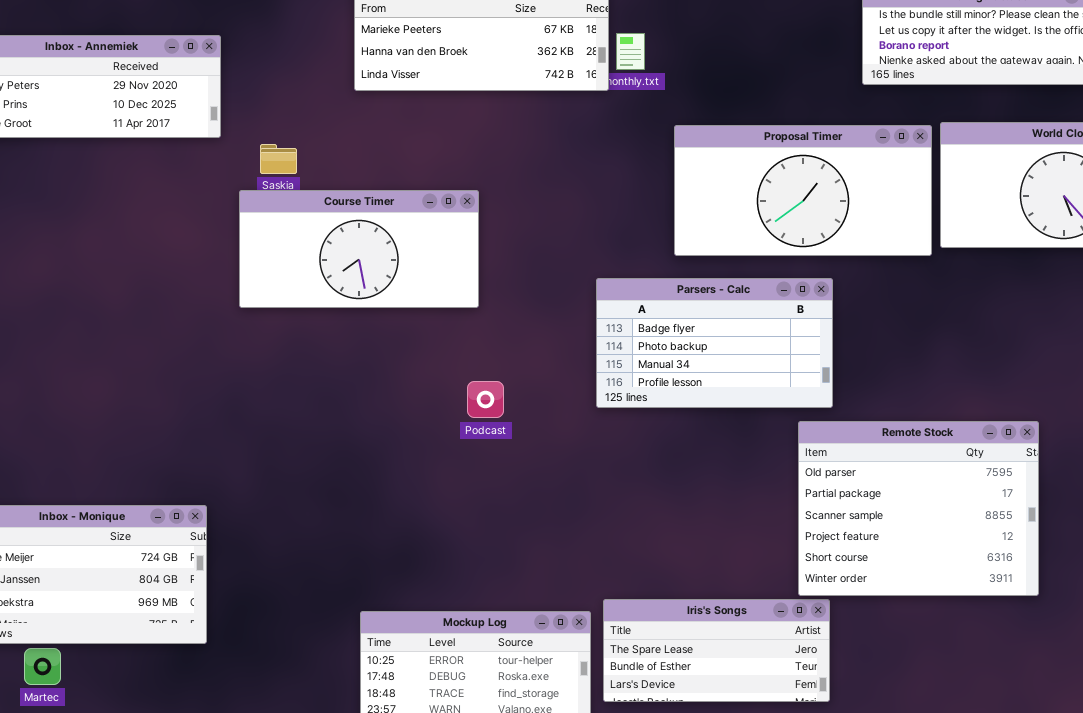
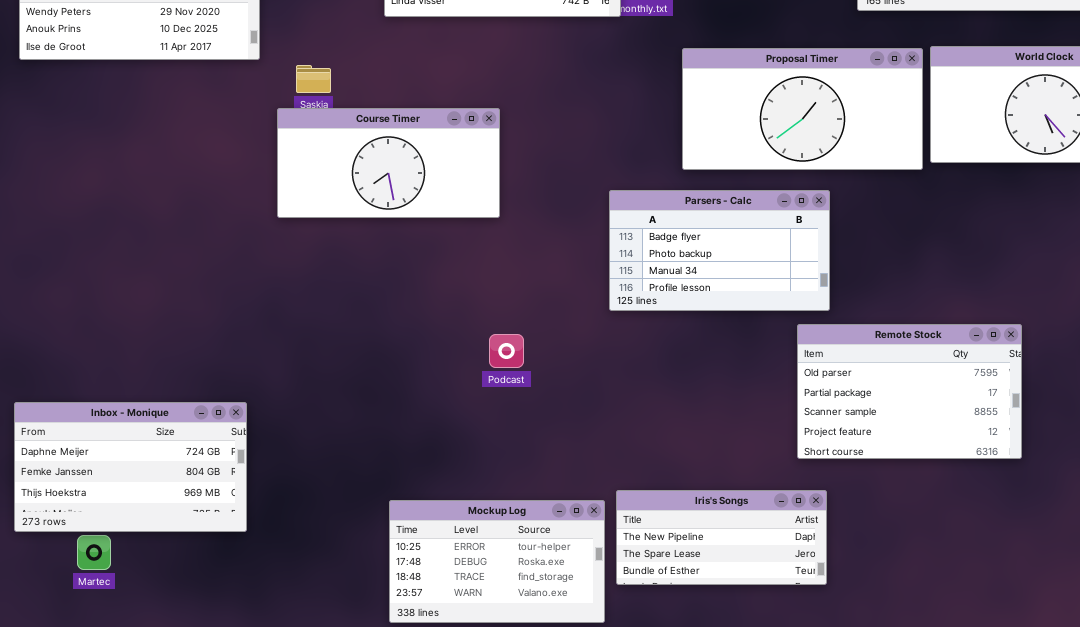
Podcast: [467,381,504,418] -> [489,334,524,368], moved
Remote Stock: [798,421,1039,596] -> [797,324,1022,459], resized
Iris's Songs: [603,599,830,702] -> [616,490,827,585], scrolled up 1 row

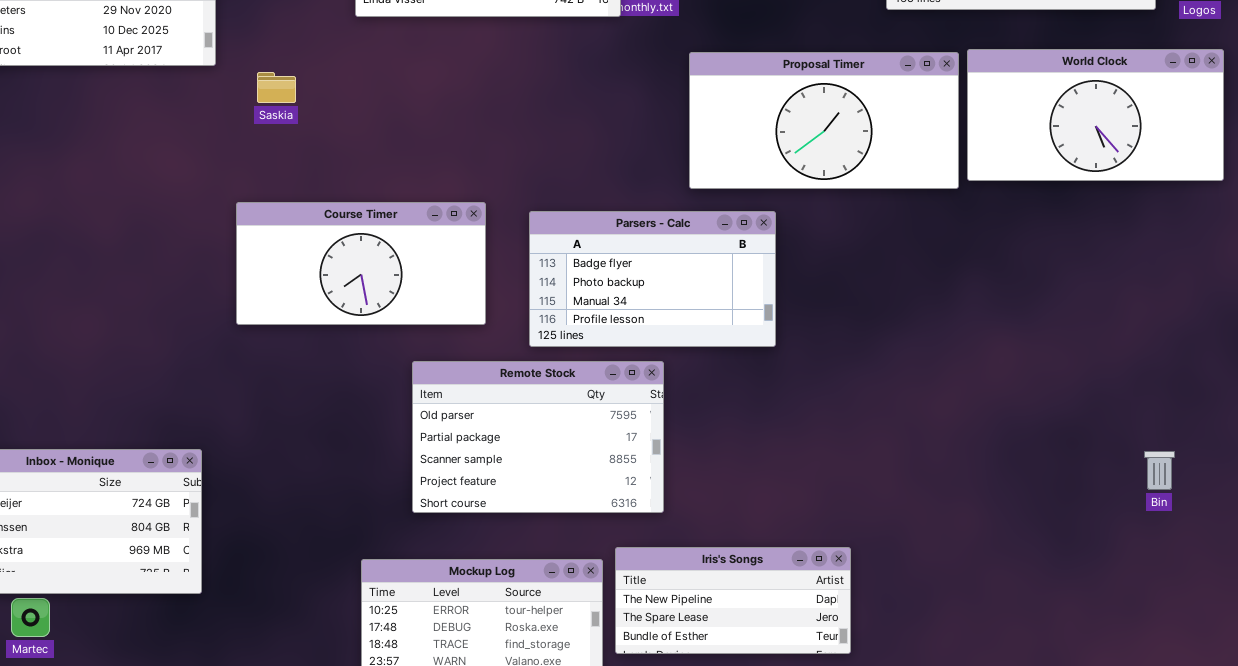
Course Timer: [277,108,500,218] -> [236,202,486,325], moved
Parsers - Calc: [609,190,830,311] -> [529,211,776,347], moved
Remote Stock: [797,324,1022,459] -> [412,361,664,513], moved

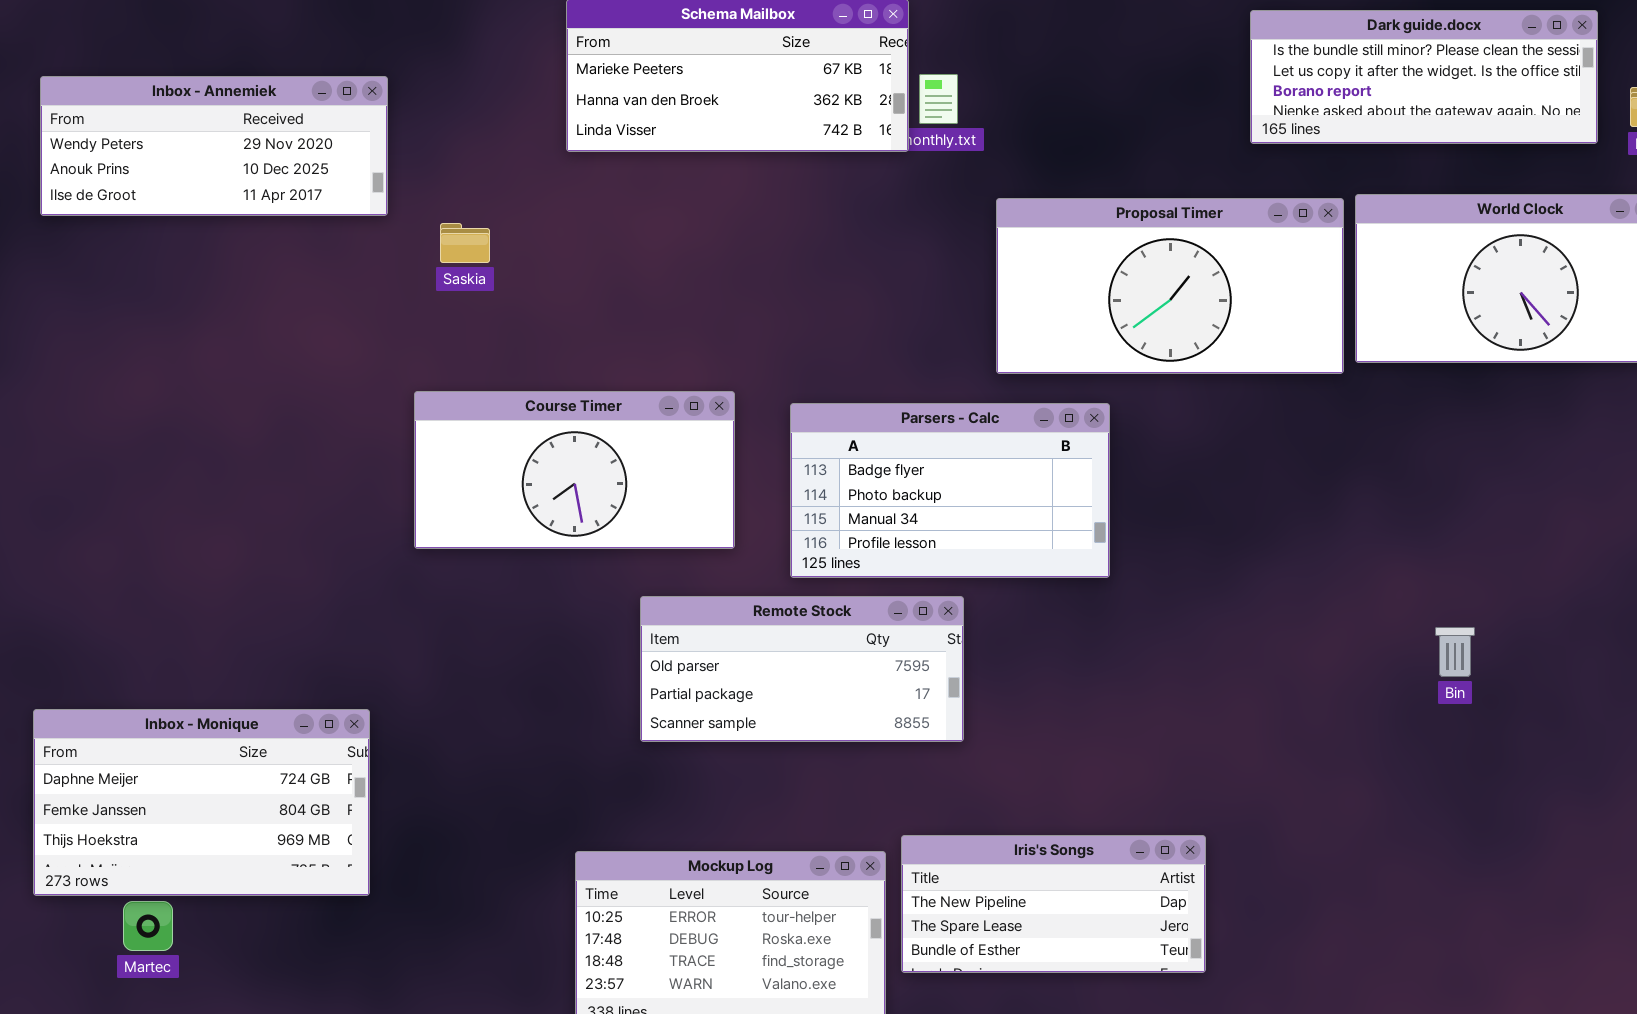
Remote Stock: [412,361,664,513] -> [640,596,964,742], resized
Bin: [1144,451,1175,490] -> [1435,627,1475,677], moved

